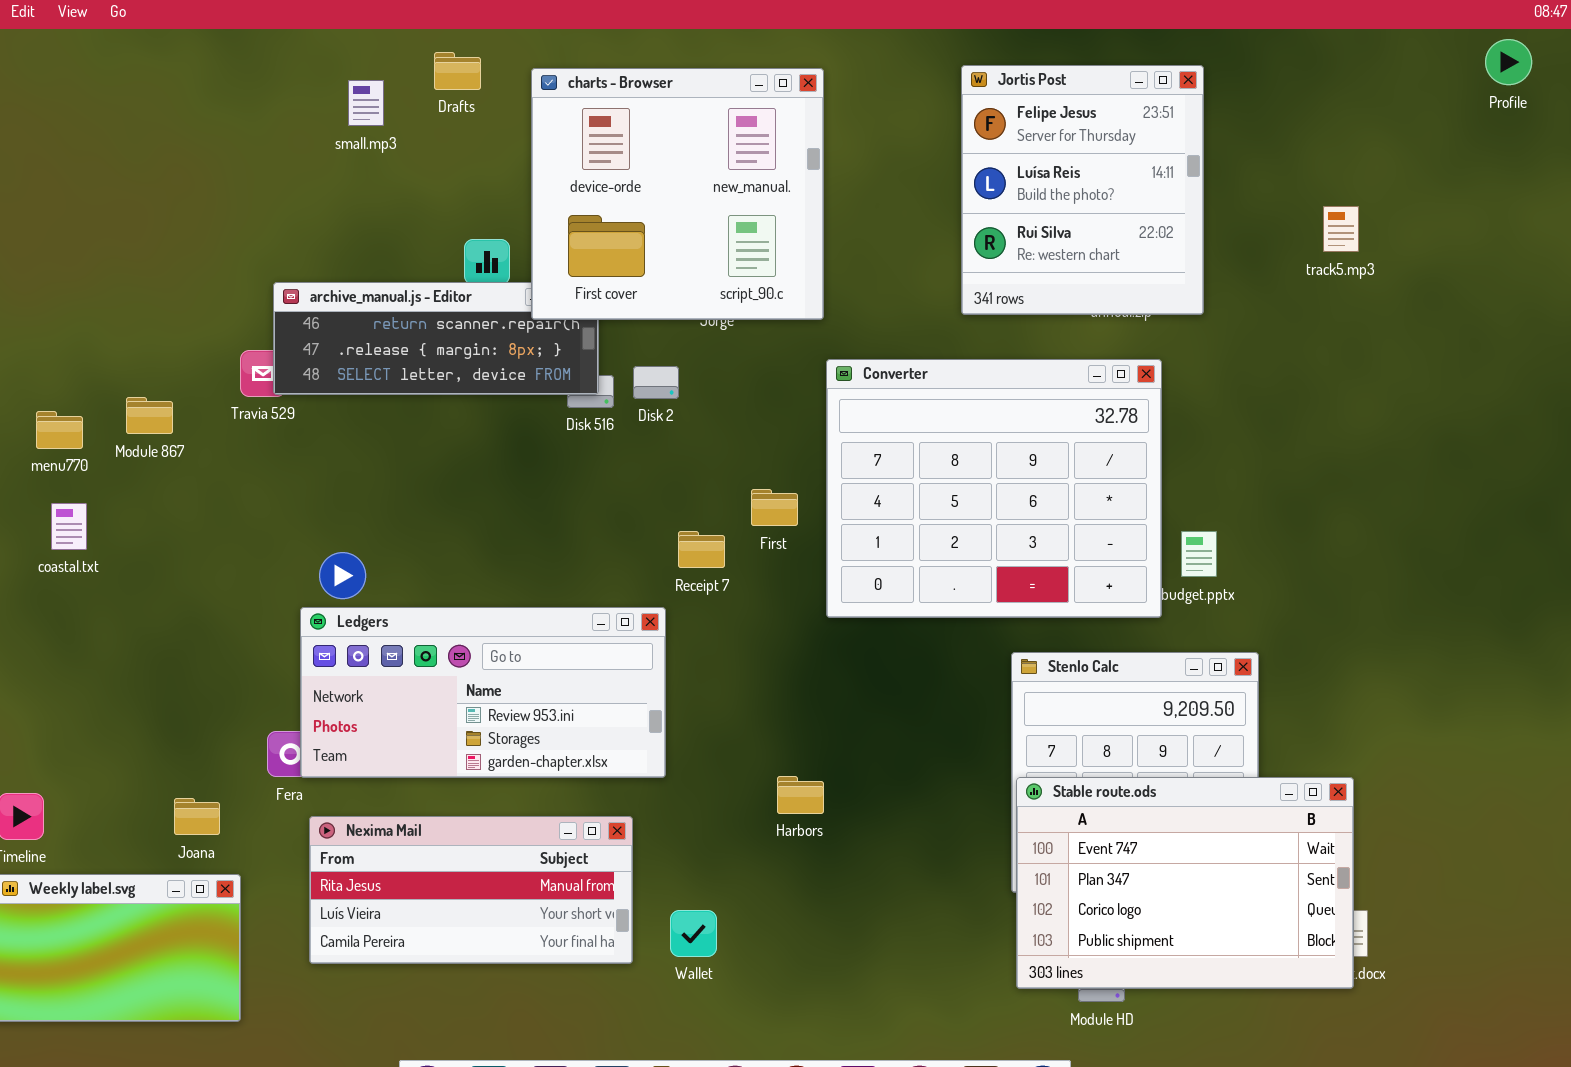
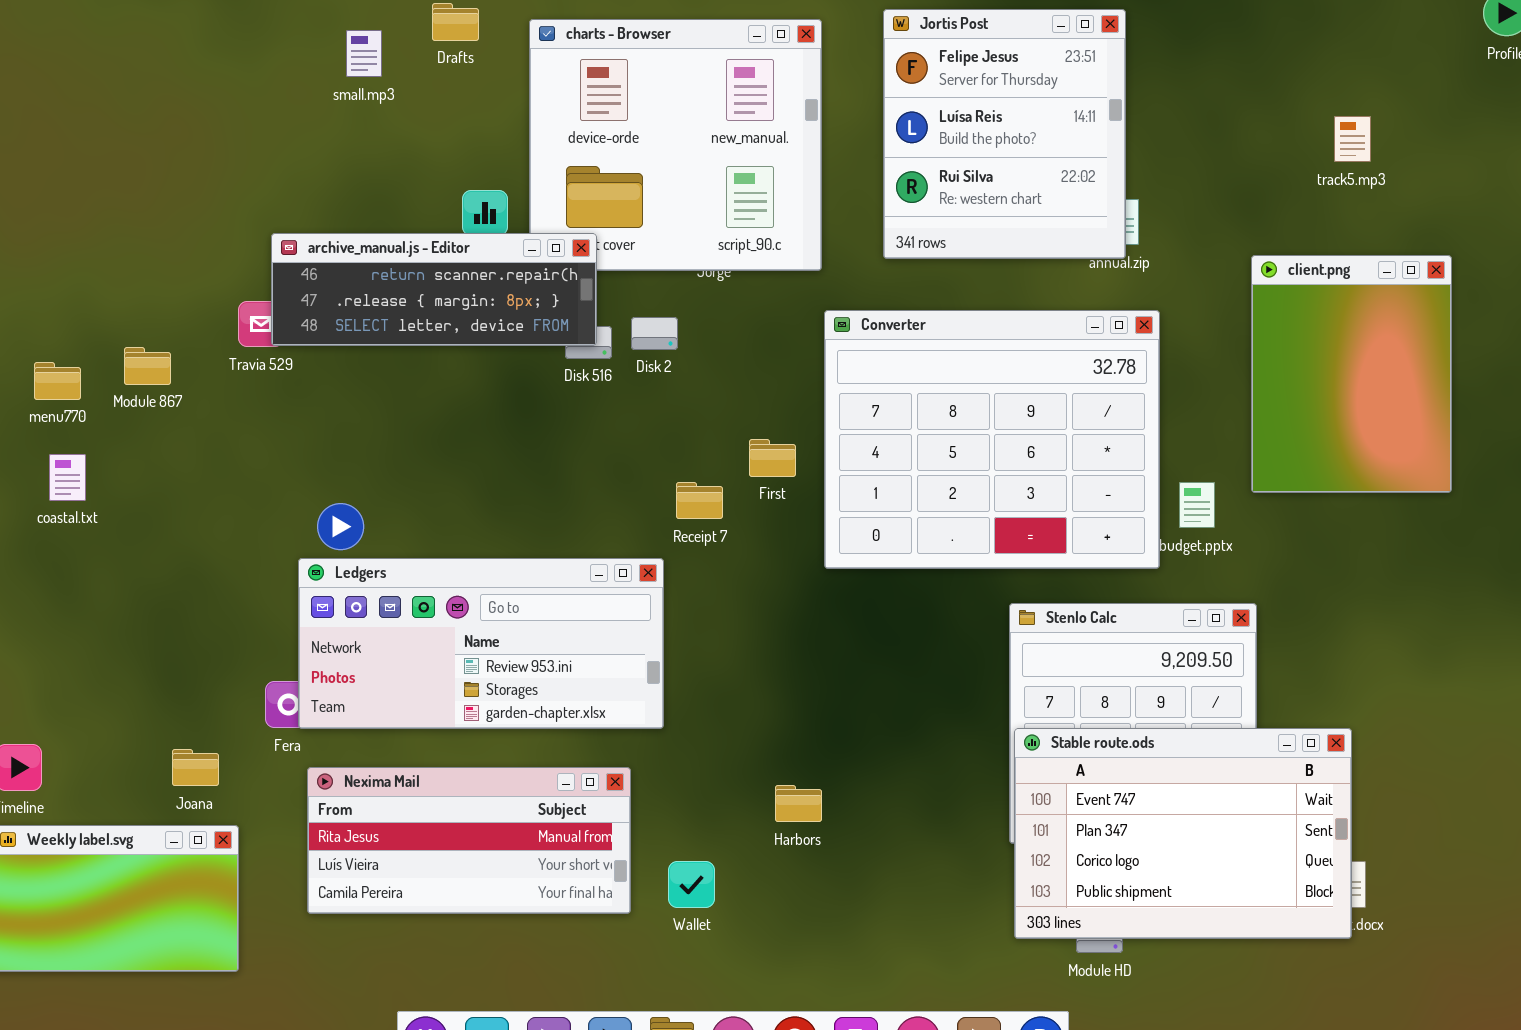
Jortis Post: [961,65,1204,315] -> [883,9,1126,259], moved
track5.mp3: [1323,206,1359,252] -> [1334,116,1371,162], moved
archive_manual.js - Editor: [273,282,599,395] -> [271,233,597,346], raised
client.png: none -> [1251,255,1452,493], opened
Harbors: [777,776,824,814] -> [775,785,822,822], moved

